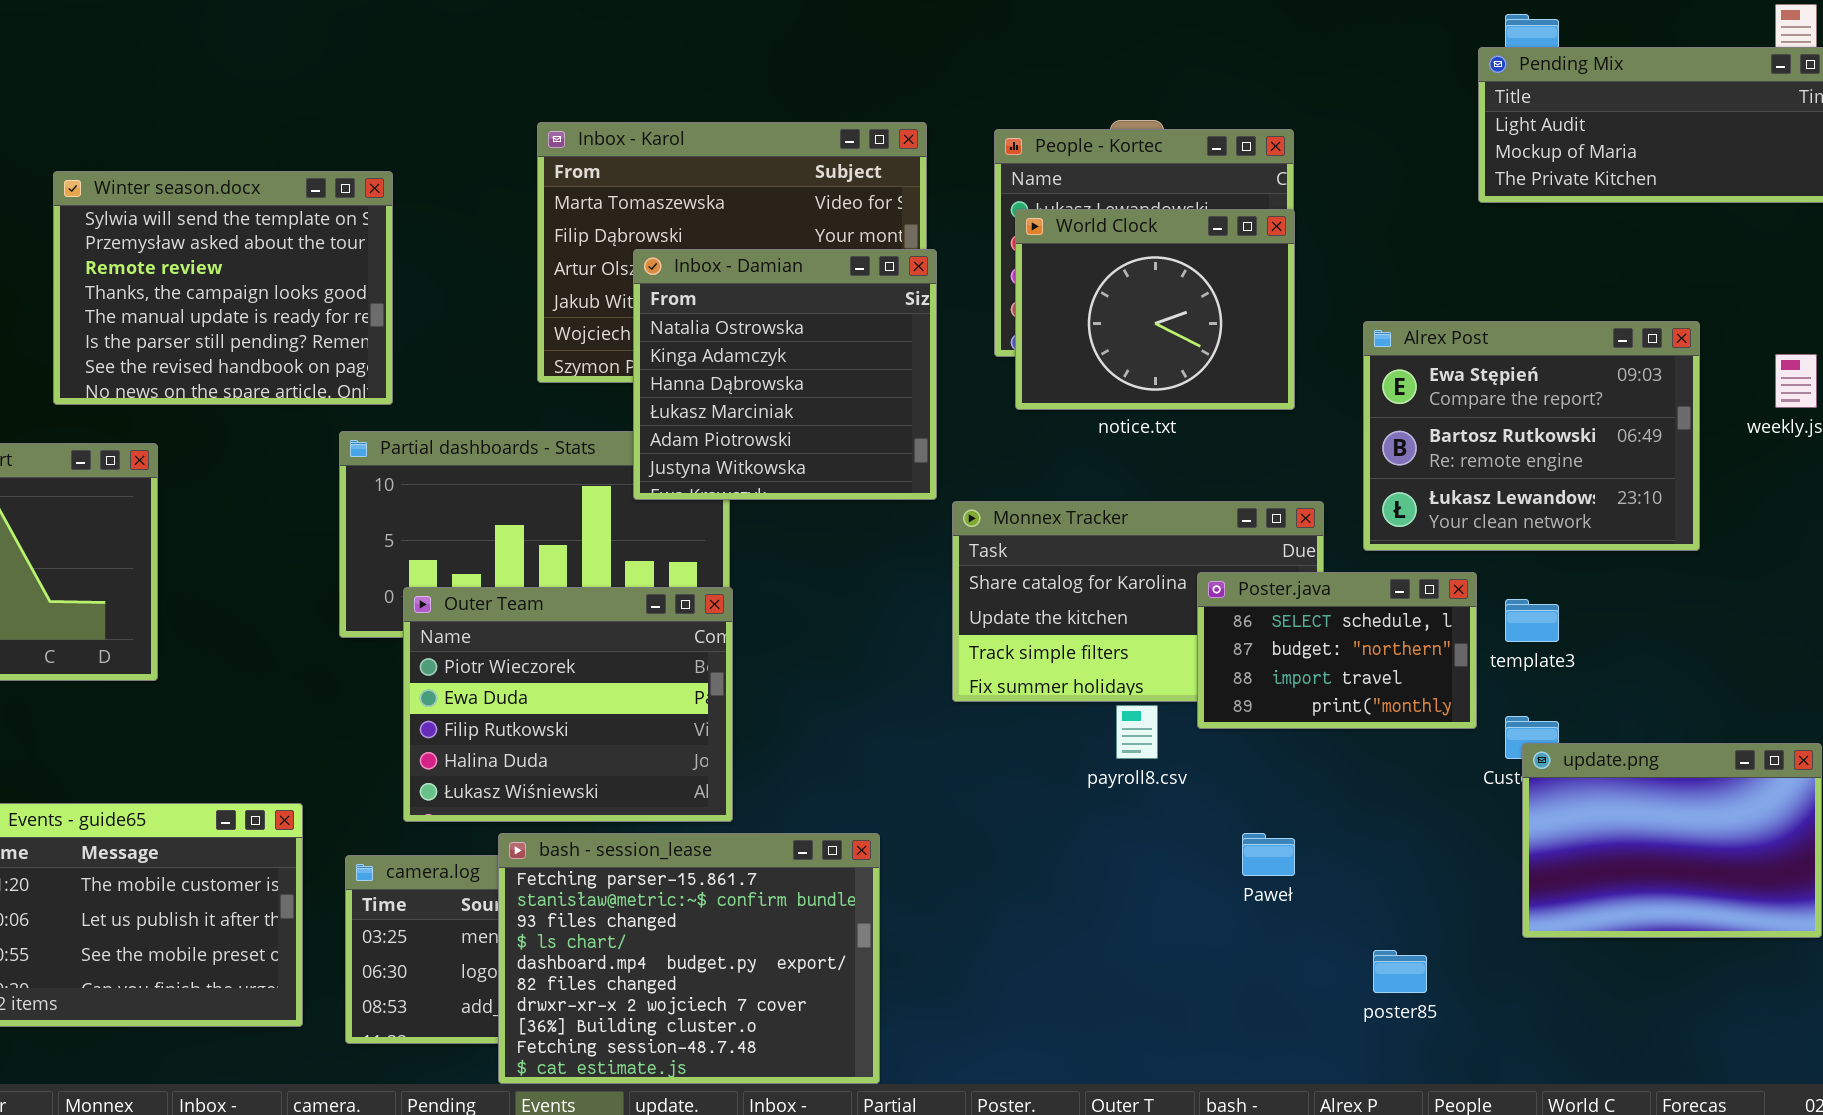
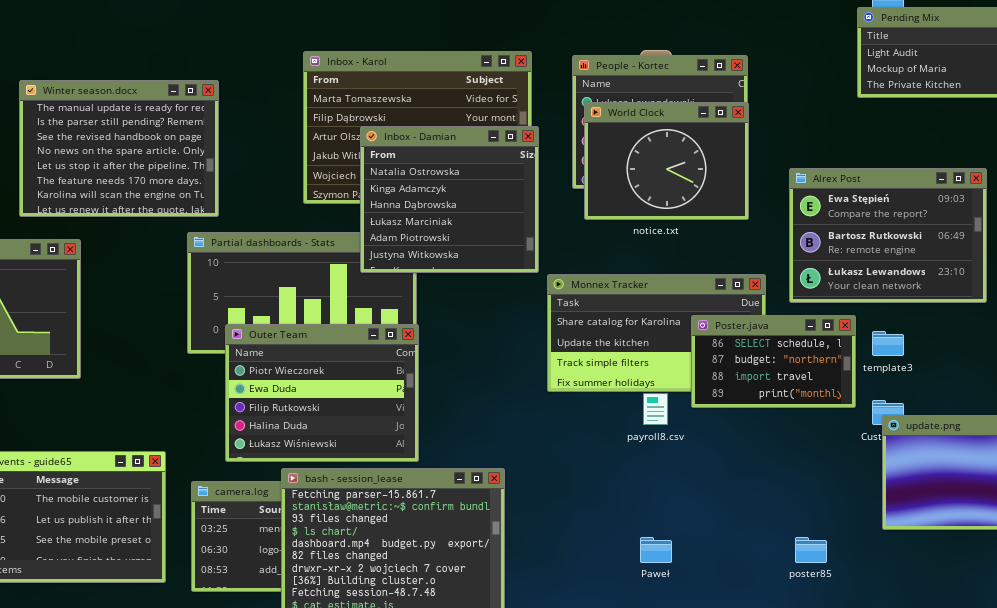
Winter season.docx: [53,171,393,405] -> [19,80,219,217], scrolled down 4 rows
Paweł: [1242,833,1295,876] -> [640,537,672,563], moved

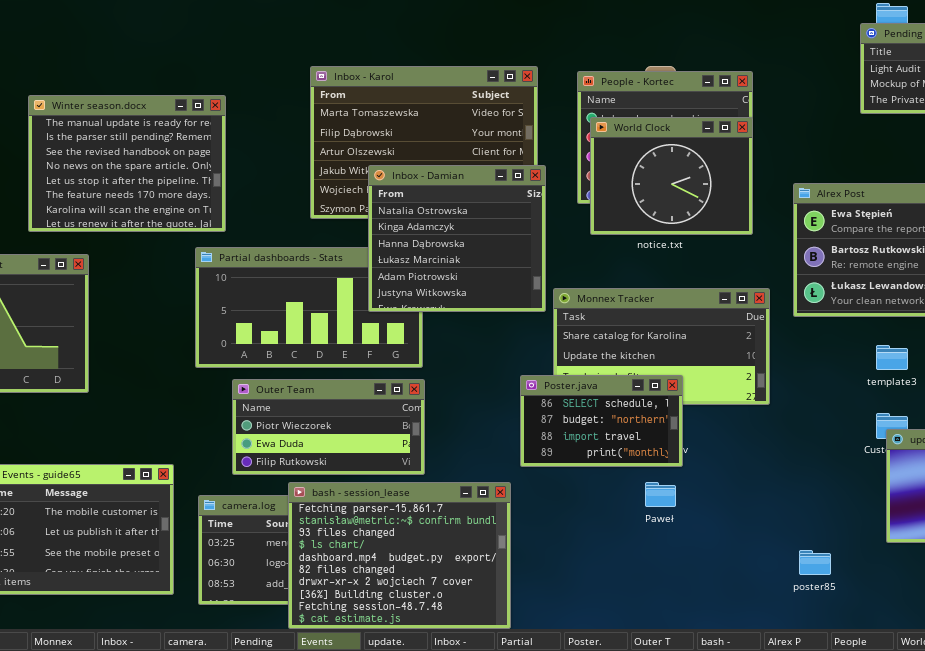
Inbox - Damian: [360,126,539,273] -> [368,165,546,312], moved
Poster.java: [691,315,856,408] -> [520,375,683,467], moved
Outer Team: [225,324,419,462] -> [232,379,425,475], resized
Paweł: [640,537,672,563] -> [645,482,676,507], moved

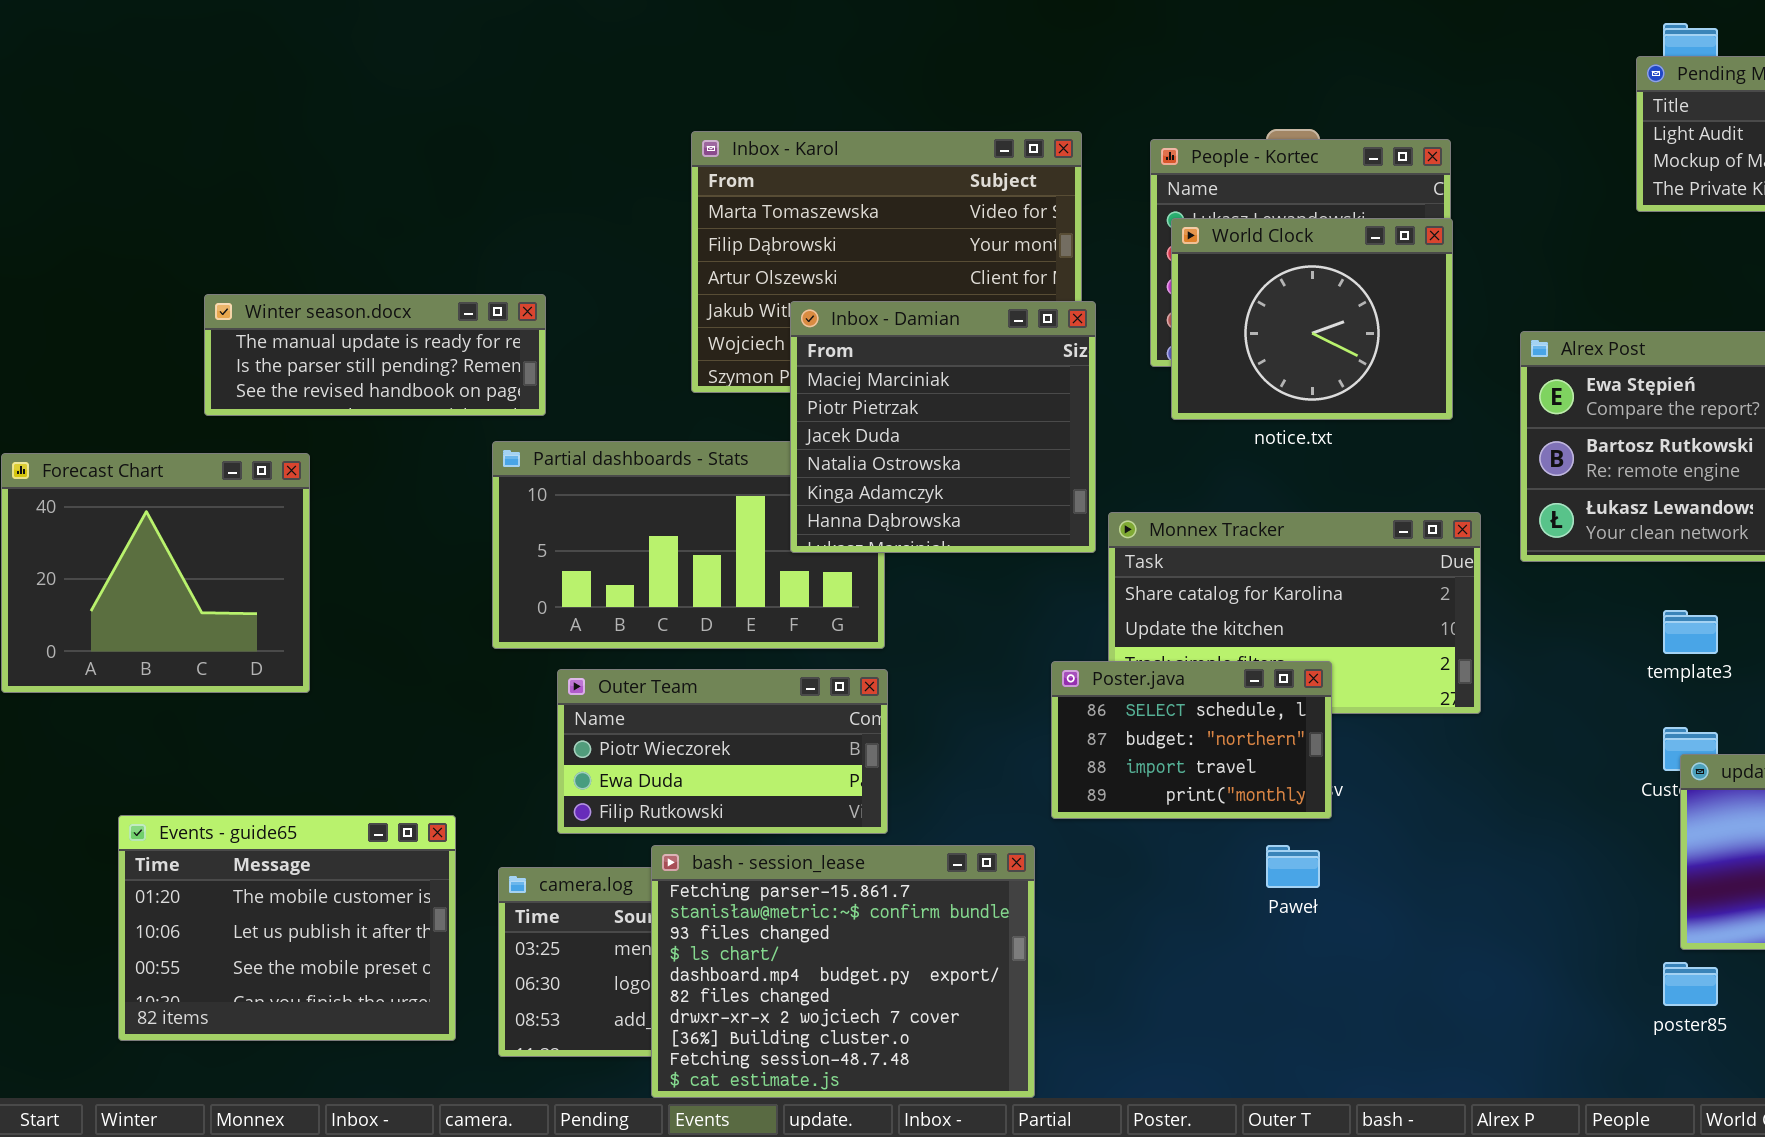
Winter season.docx: [28,95,226,232] -> [204,294,546,416], resized
Inbox - Damian: [368,165,546,312] -> [790,301,1096,553], scrolled up 3 rows
poster85: [799,550,831,575] -> [1663,962,1718,1006], moved

